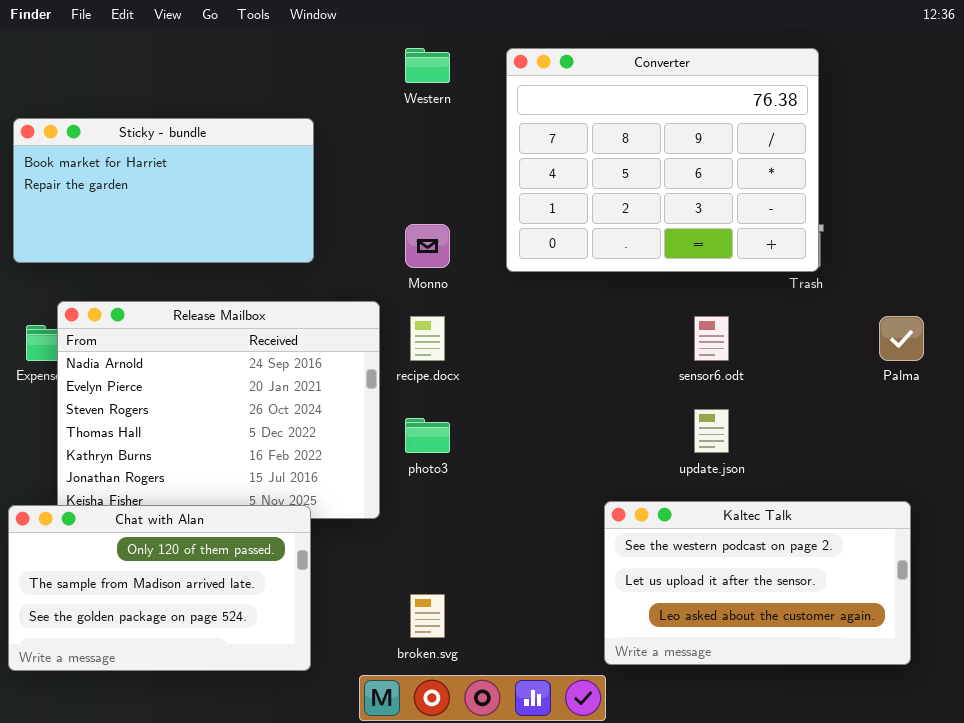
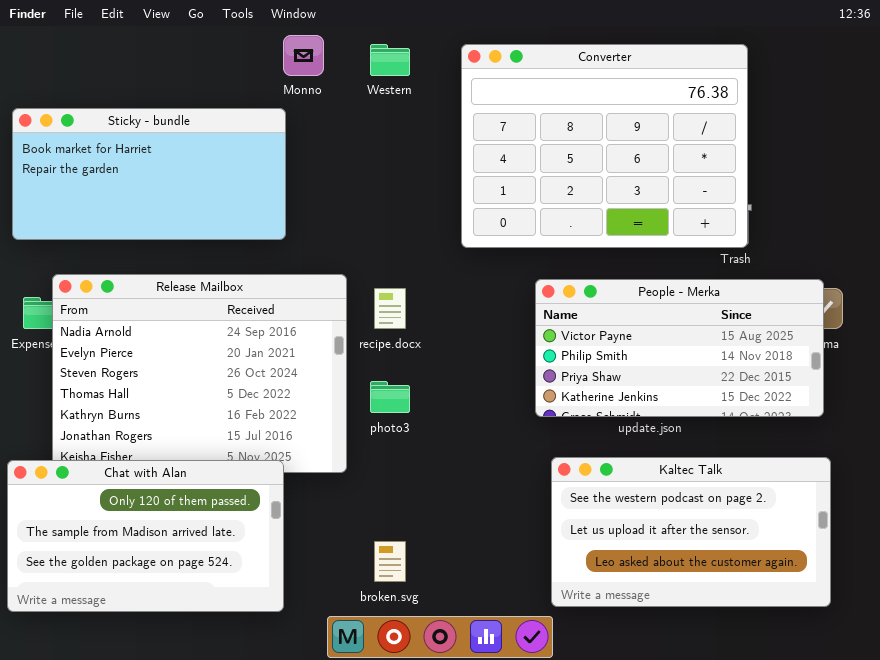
Monno: [405,224,450,268] -> [283,35,324,76], moved
People - Merka: none -> [535,279,824,417], opened

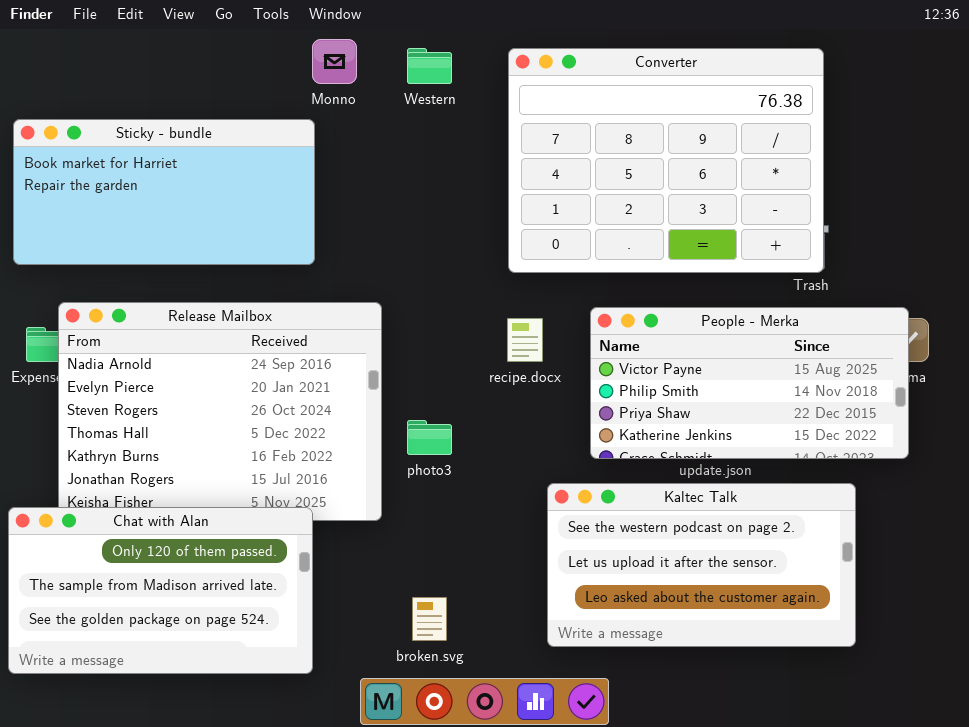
recipe.docx: [374,288,406,329] -> [507,318,543,362], moved
Kaltec Talk: [551,457,831,607] -> [547,483,856,647], moved

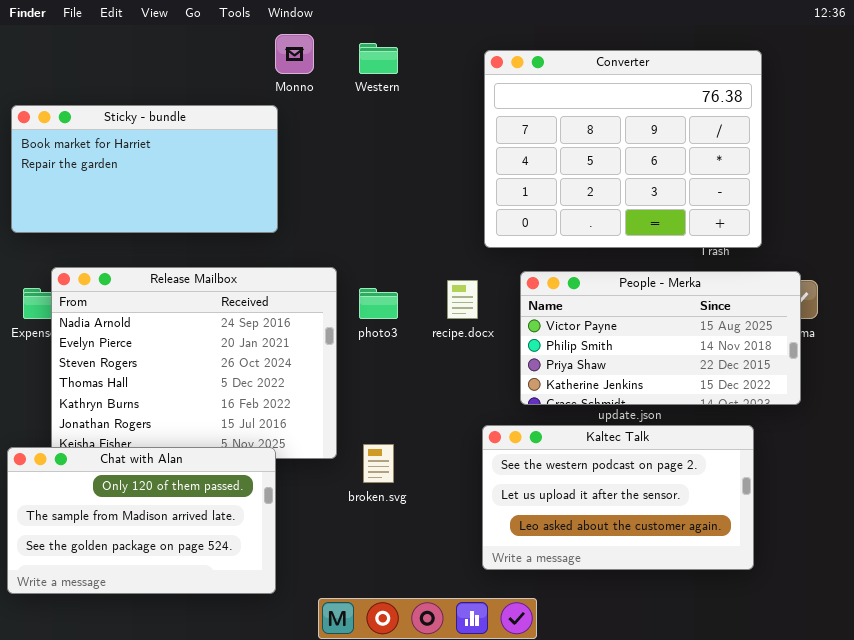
Converter: [508,48,824,273] -> [484,50,762,248], moved
photo3: [407,420,452,455] -> [359,288,398,319], moved
broken.svg: [412,597,447,641] -> [363,444,394,483], moved

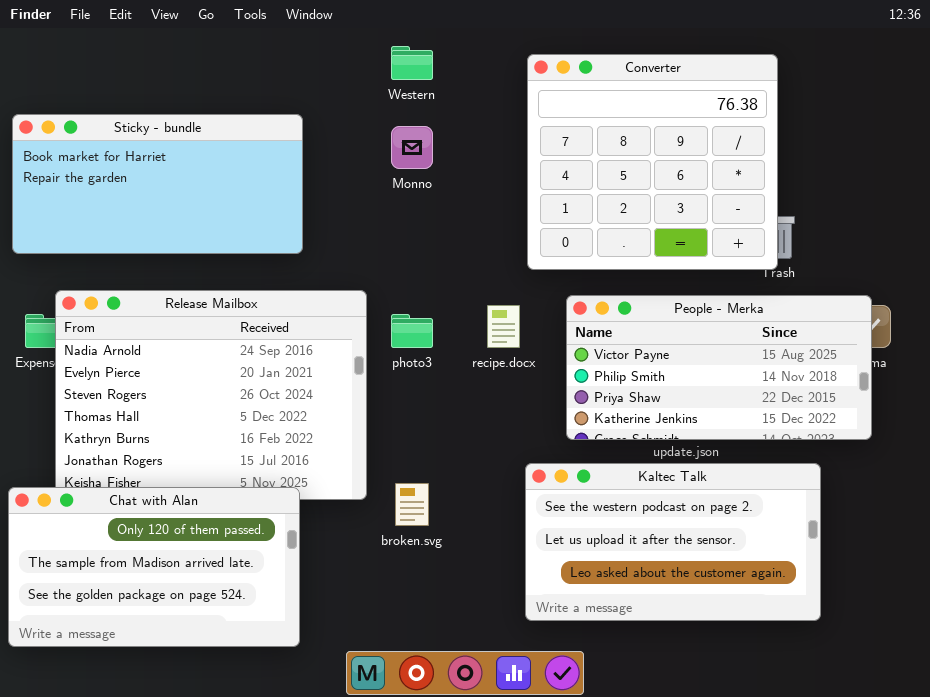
Monno: [275,34,314,74] -> [391,126,433,169], moved
Converter: [484,50,762,248] -> [527,54,778,270], resized

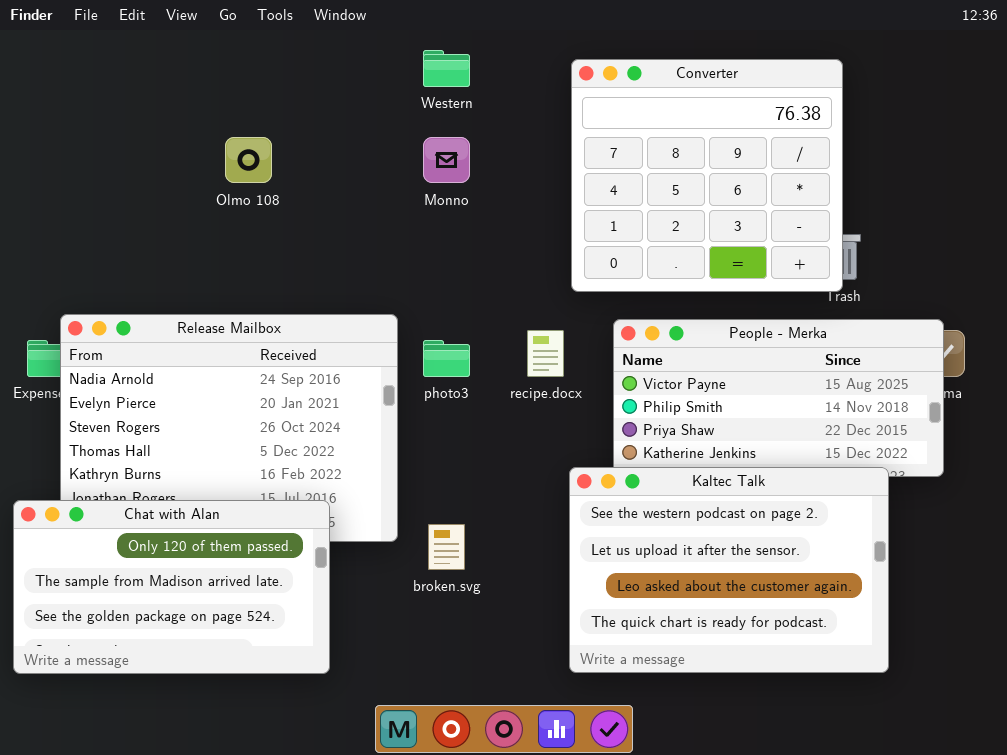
Sticky - bundle: [12,114,303,254] -> none, closed
Kaltec Talk: [525,463,821,621] -> [569,467,889,673], resized
Chat with Alan: [8,487,300,647] -> [13,500,330,674], moved

